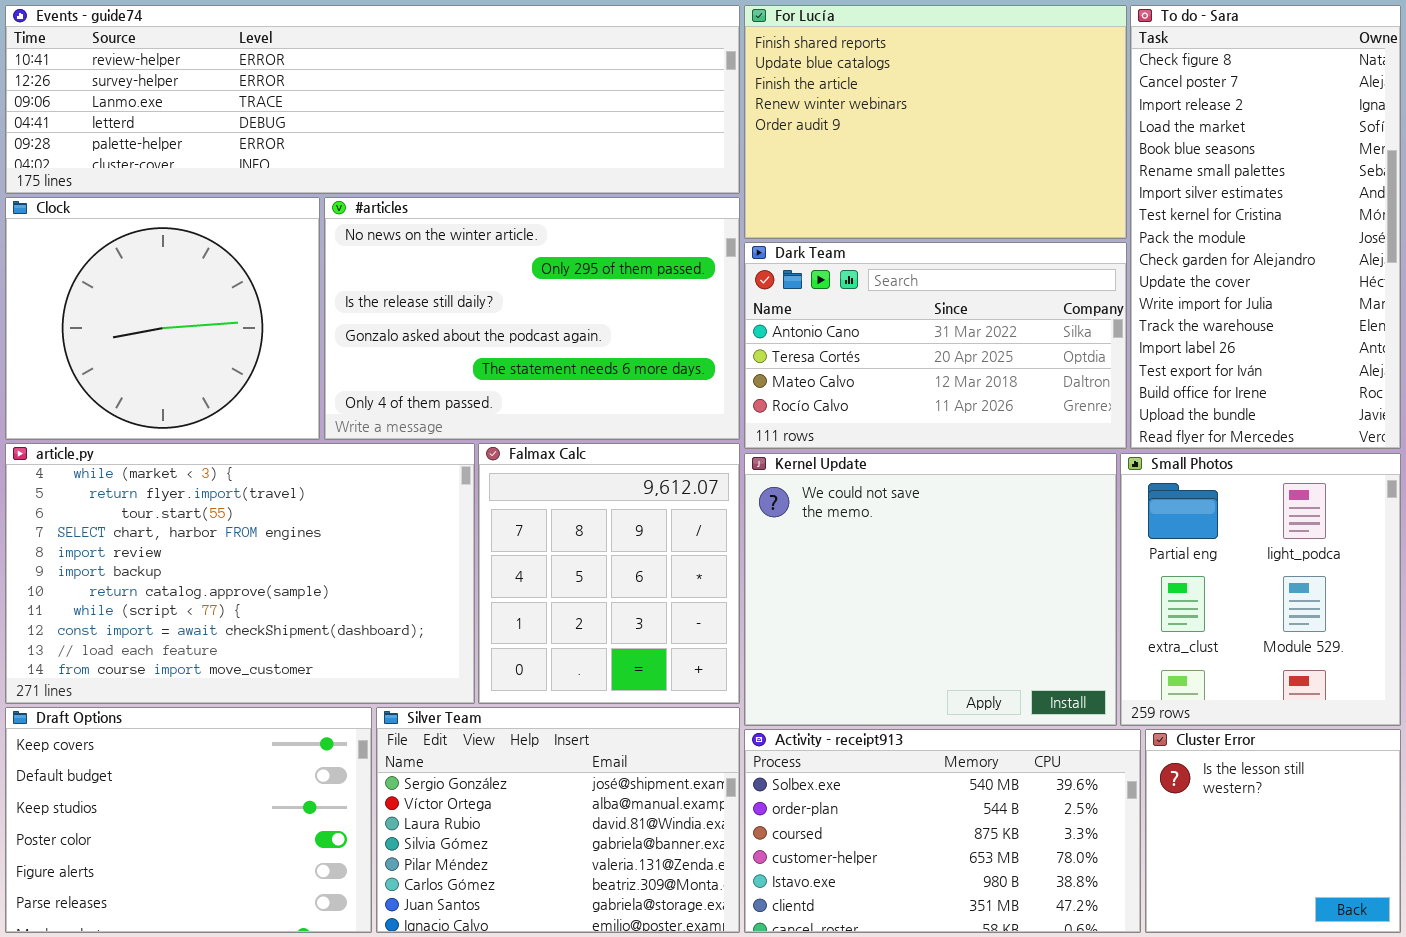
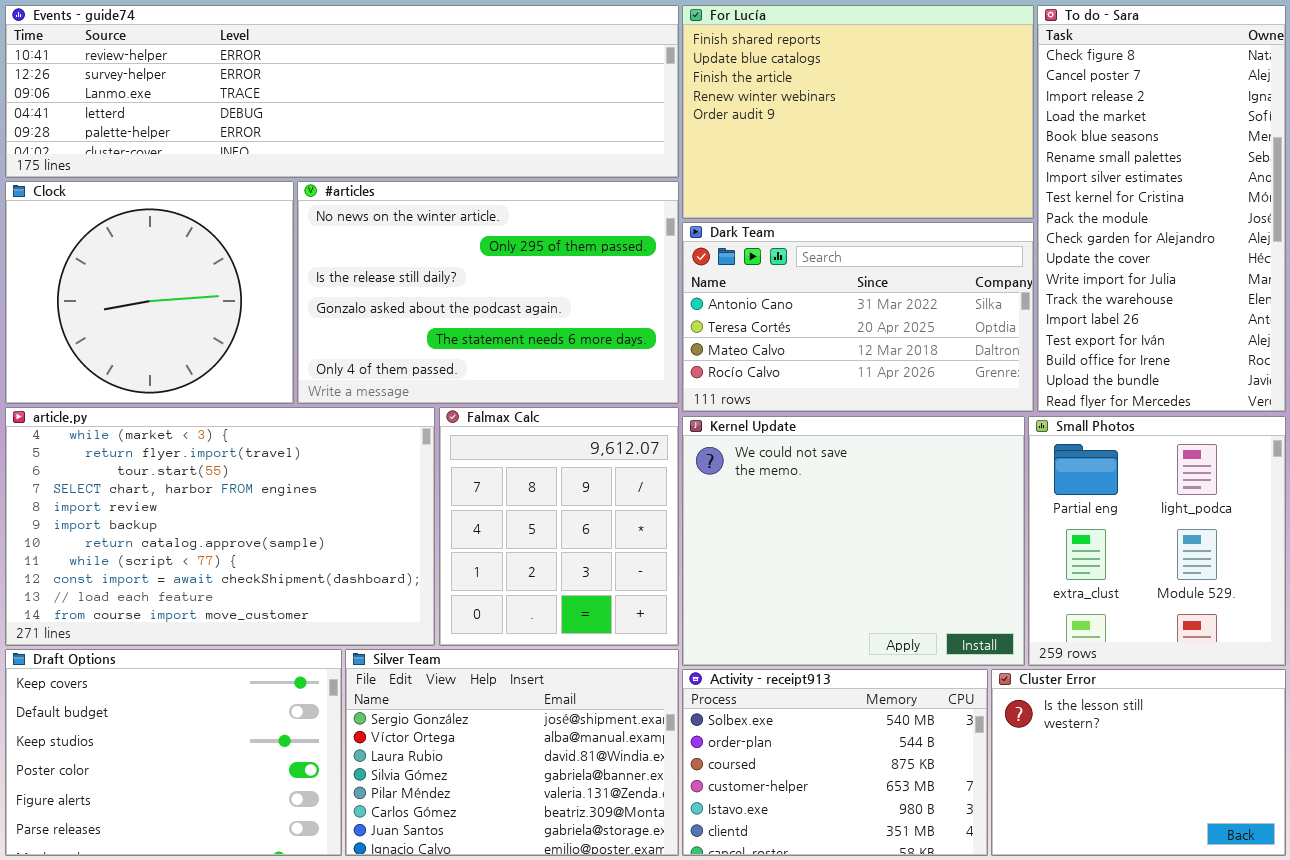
Activity - receipt913: [744,729,1141,933] -> [682,669,988,856], resized
Cluster Error: [1145,729,1401,933] -> [991,669,1286,856], resized

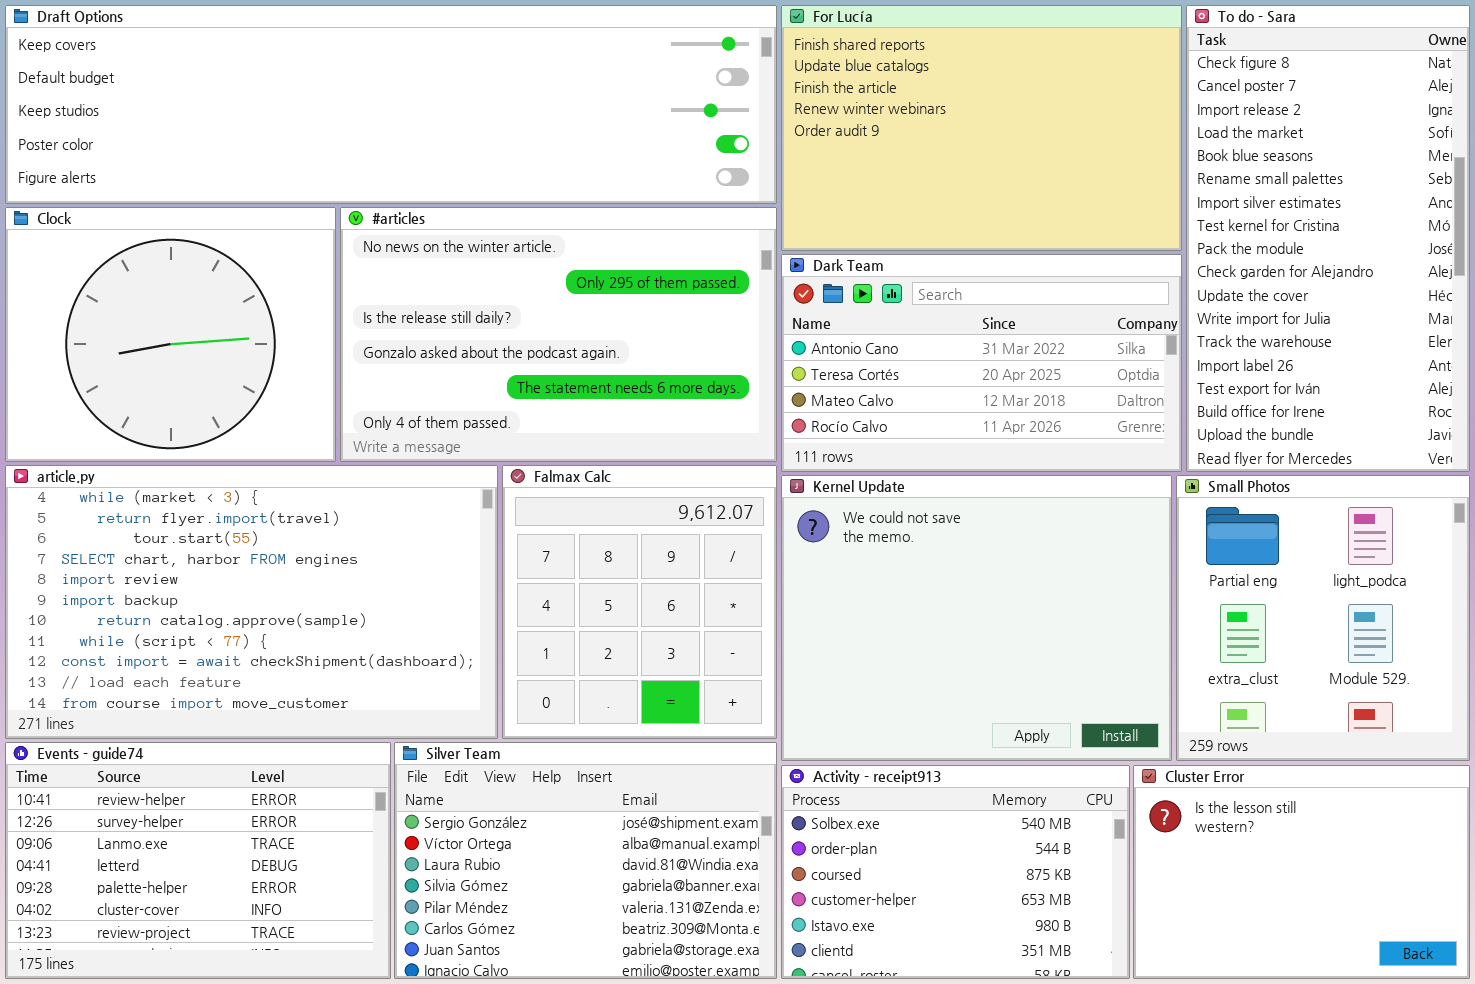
Events - guide74: [5,5,679,178] -> [5,742,391,979], moved, resized
Draft Options: [5,649,342,856] -> [5,5,777,204], moved, resized

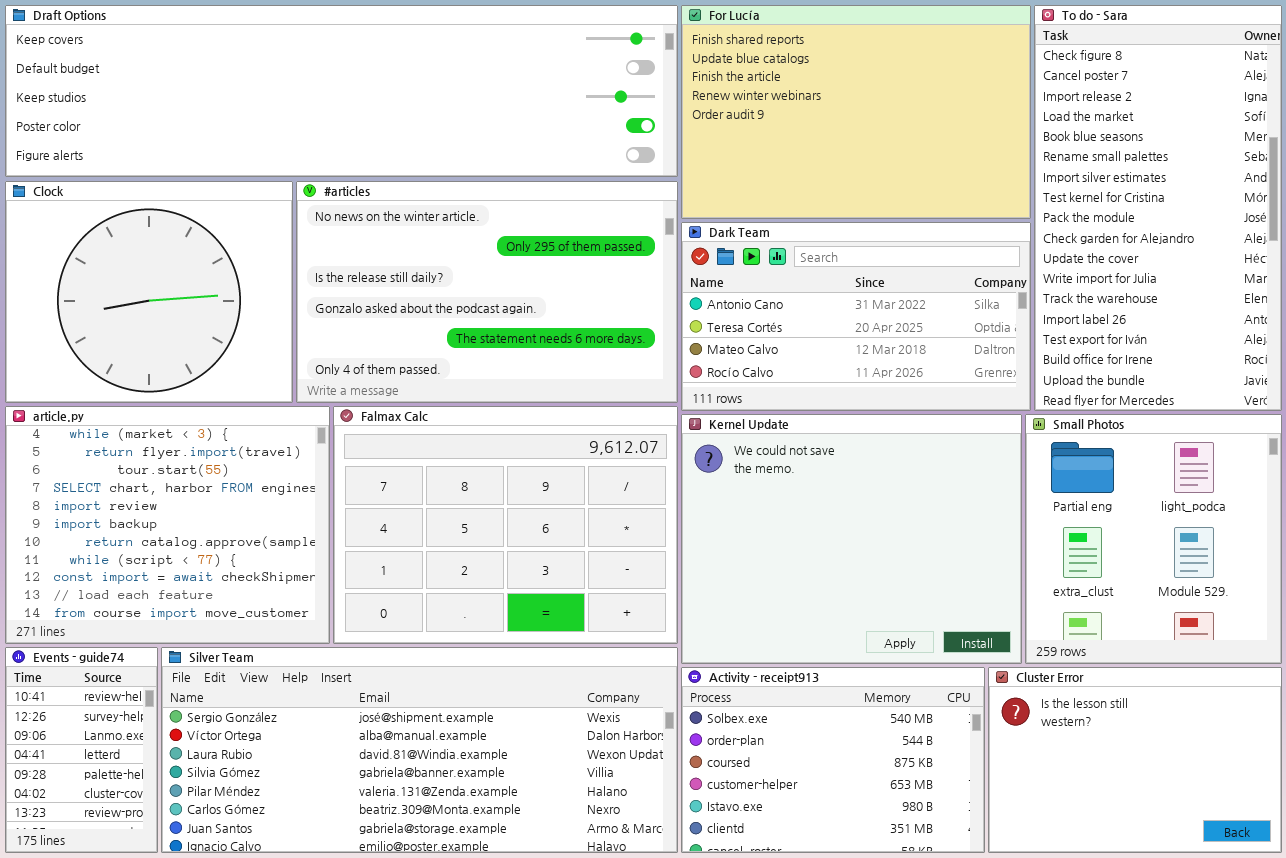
article.py: [5,465,498,739] -> [5,406,330,644], resized
Falmax Calc: [502,465,777,739] -> [333,406,678,644], resized
Events - guide74: [5,742,391,979] -> [5,647,158,853], resized
Silver Team: [394,742,777,979] -> [161,647,678,853], resized

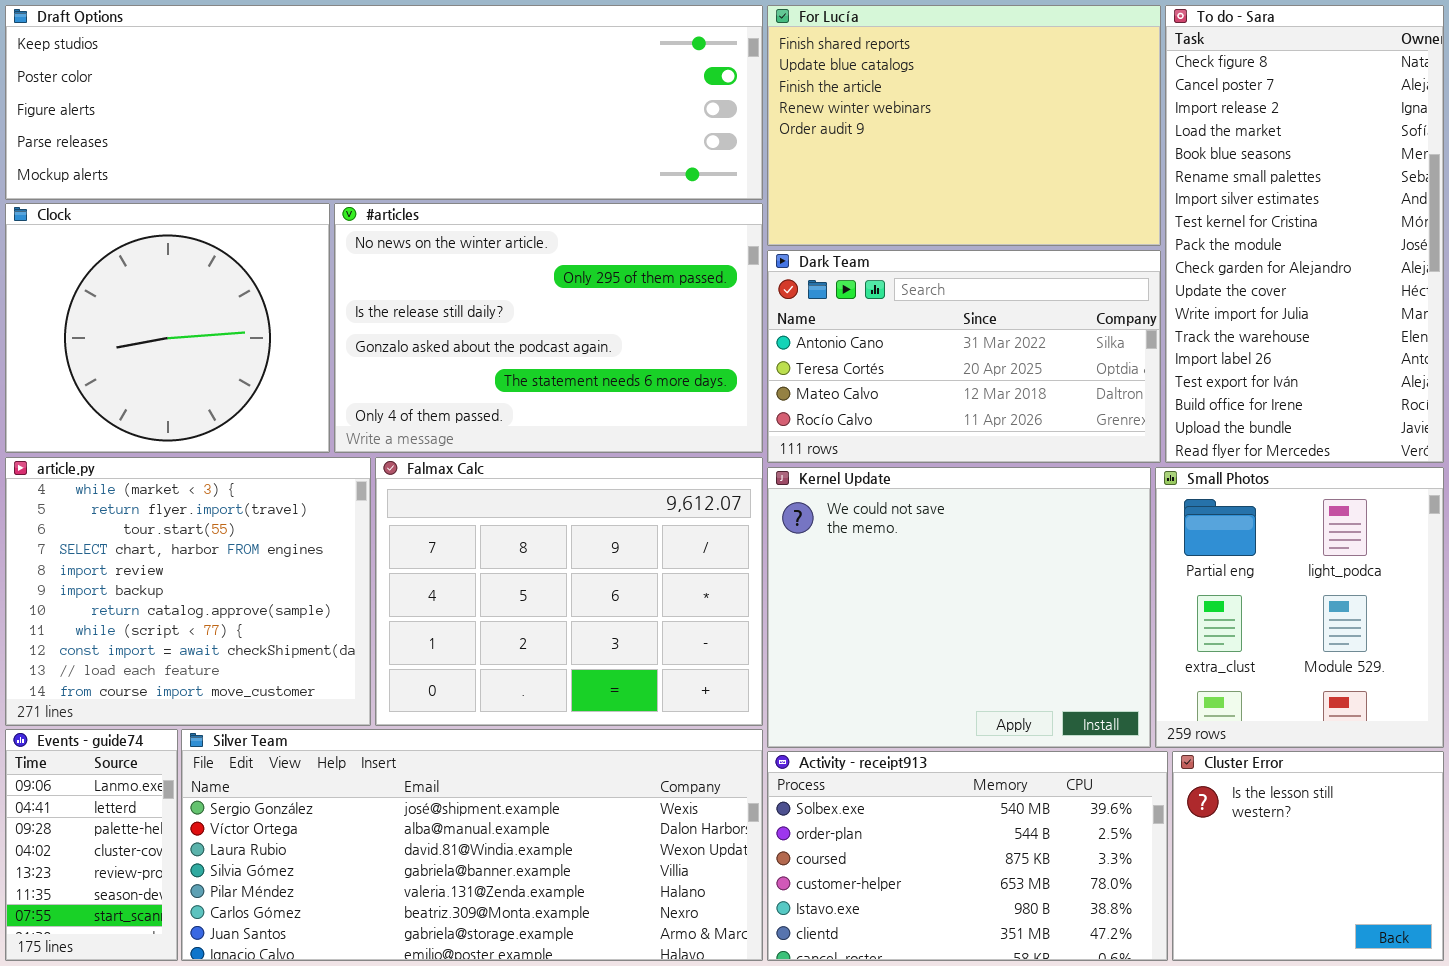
Draft Options: [5,5,678,177] -> [5,5,763,200], scrolled down 2 rows
Events - guide74: [5,647,158,853] -> [5,729,178,961], scrolled down 2 rows
Activity - receipt913: [681,667,985,853] -> [767,751,1168,961], resized
Cluster Error: [988,667,1282,853] -> [1172,751,1444,961], resized

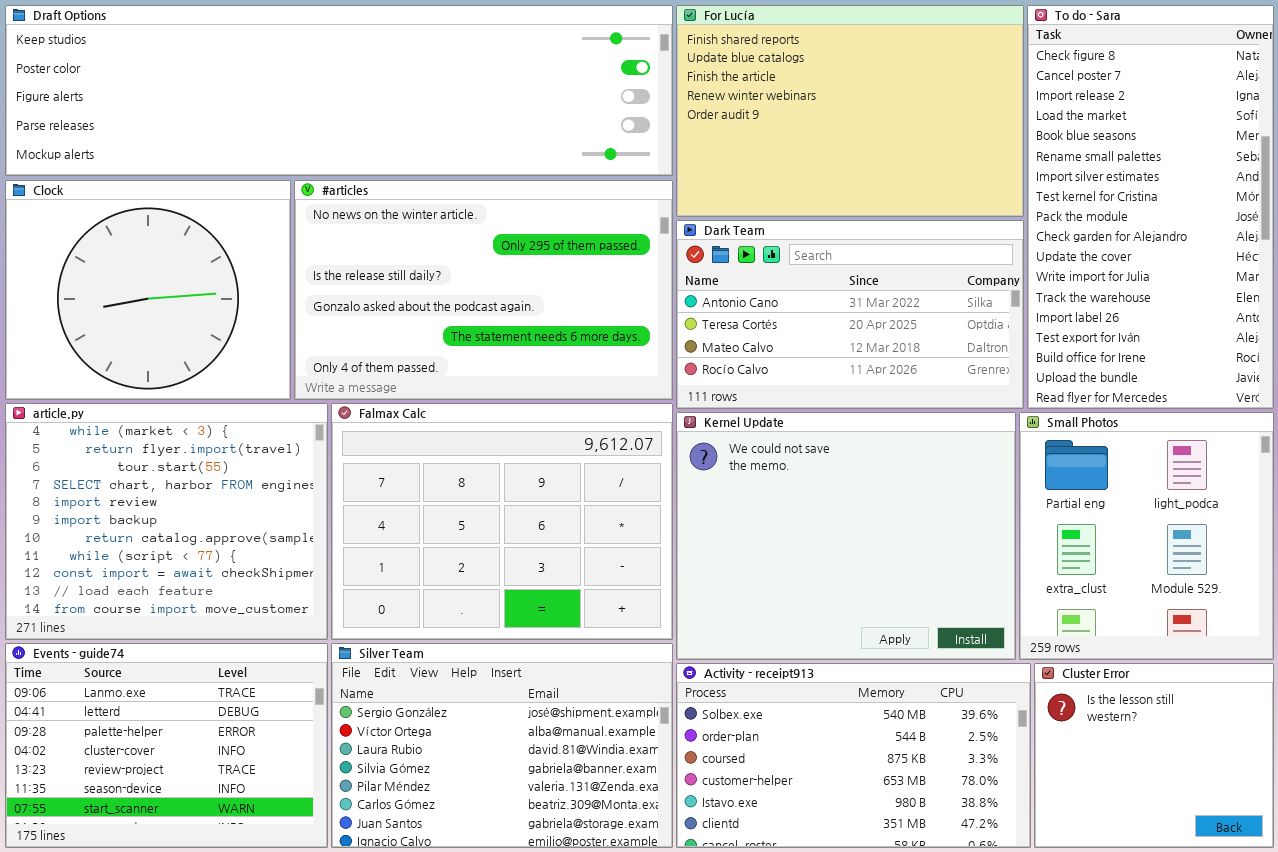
Events - guide74: [5,729,178,961] -> [5,643,328,848], resized
Silver Team: [181,729,763,961] -> [331,643,673,848], resized

